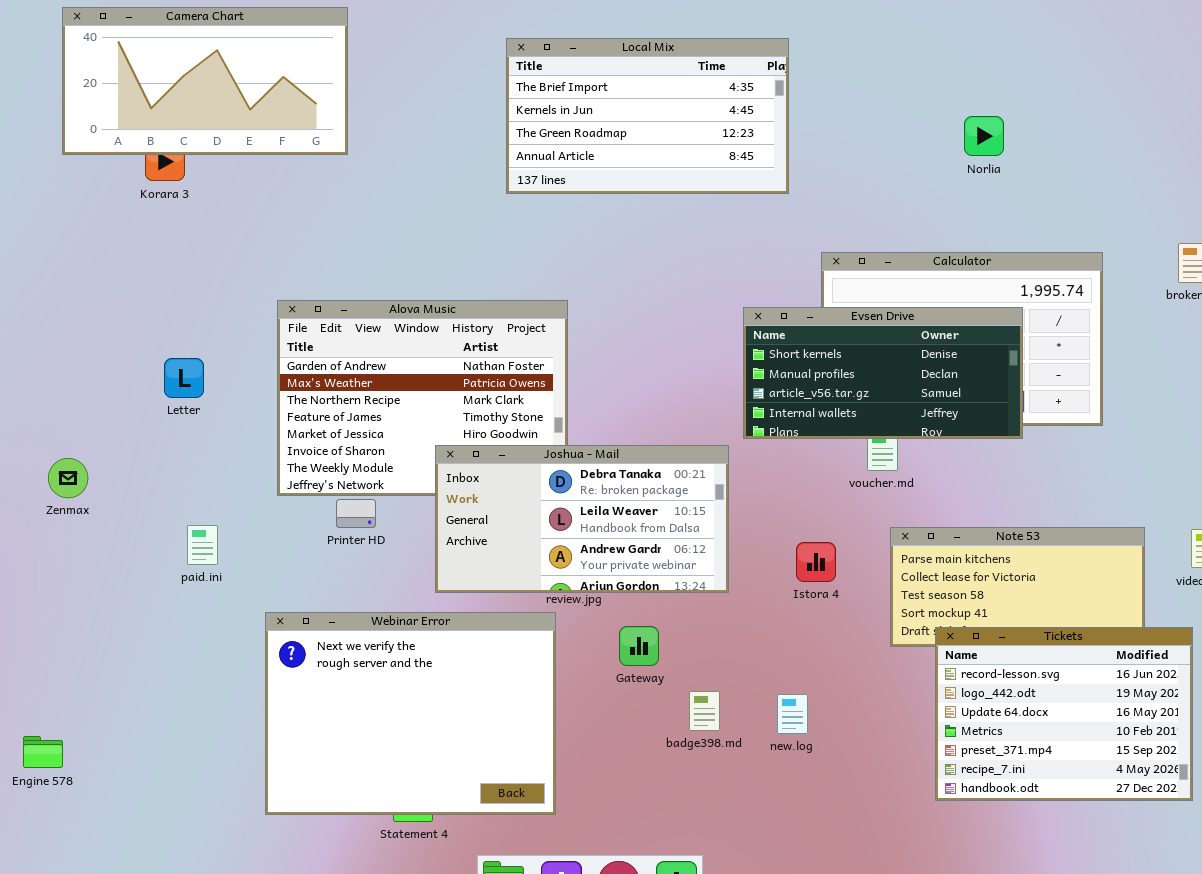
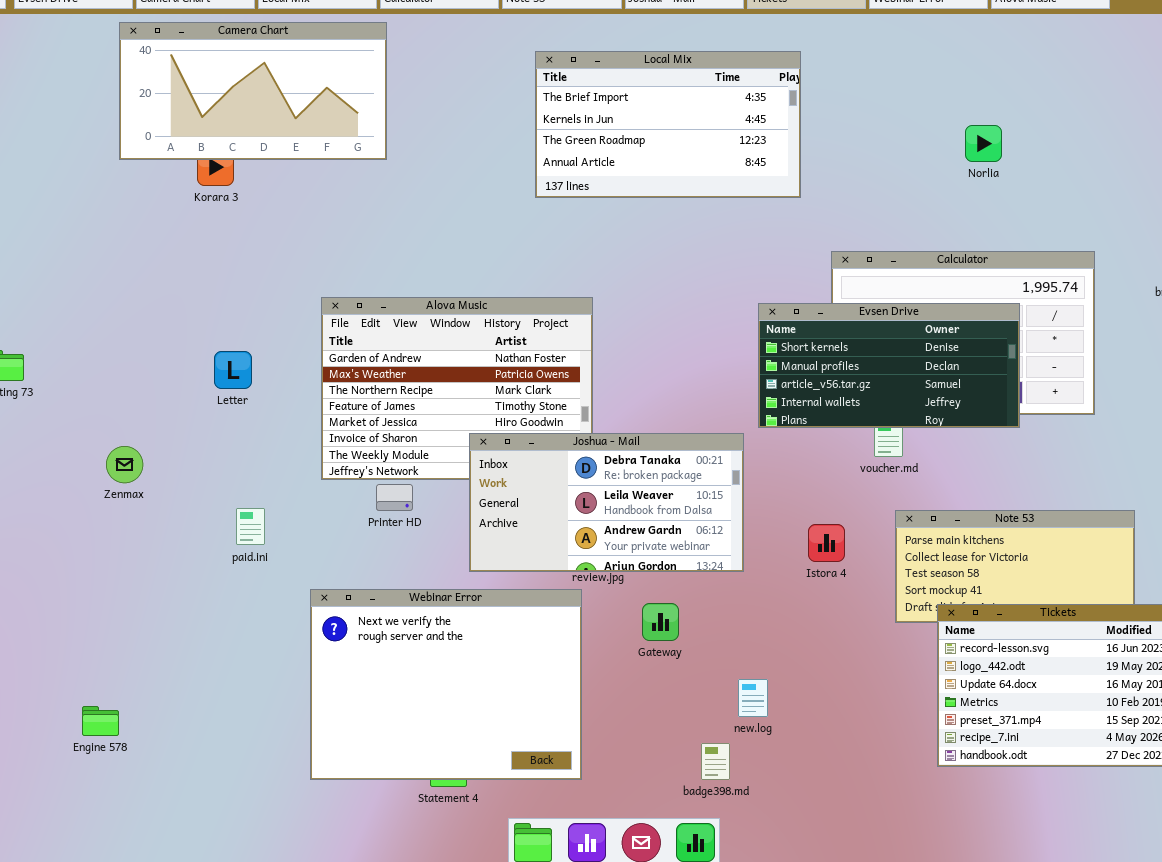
badge398.md: [689,691,720,731] -> [701,743,730,780], moved
new.log: [777,694,808,734] -> [738,679,768,717], moved

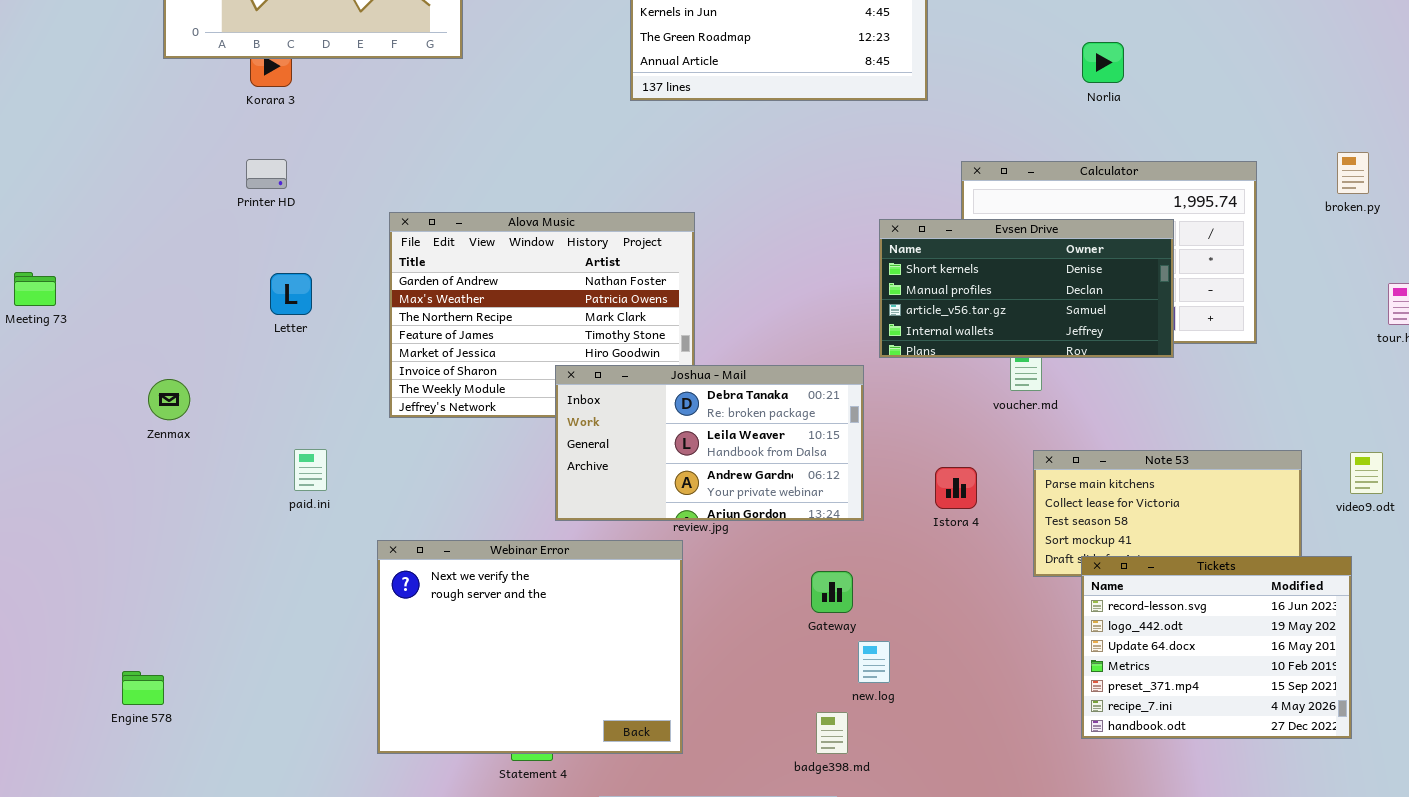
Norlia: [965,125,1002,162] -> [1082,42,1124,83], moved
Printer HD: [376,484,413,511] -> [246,159,287,189], moved
Gateway: [642,603,679,641] -> [811,571,853,613], moved

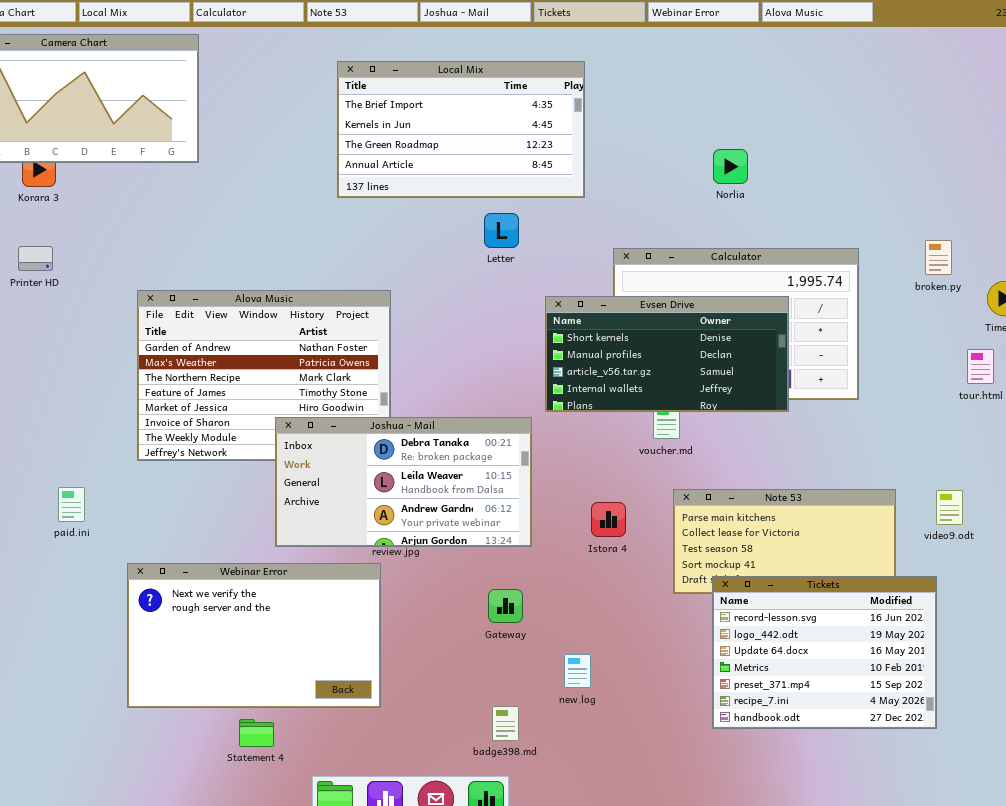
Letter: [270,273,312,315] -> [484,213,519,248], moved
Webinar Error: [377,540,683,754] -> [127,563,381,708], resized
new.log: [858,641,890,683] -> [564,654,591,688], moved

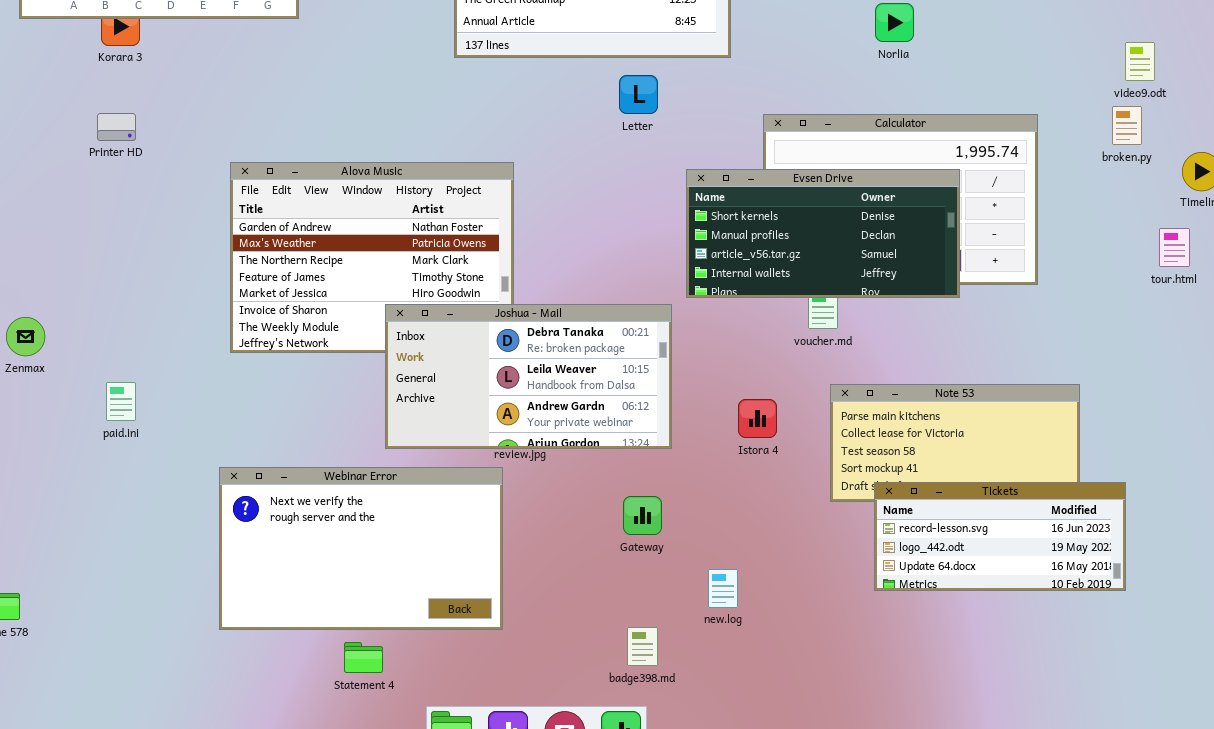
paid.ini: [58,487,85,522] -> [106,382,136,421], moved
video9.odt: [936,490,963,525] -> [1125,42,1155,81], moved
Tickets: [712,576,937,729] -> [874,482,1126,591], resized

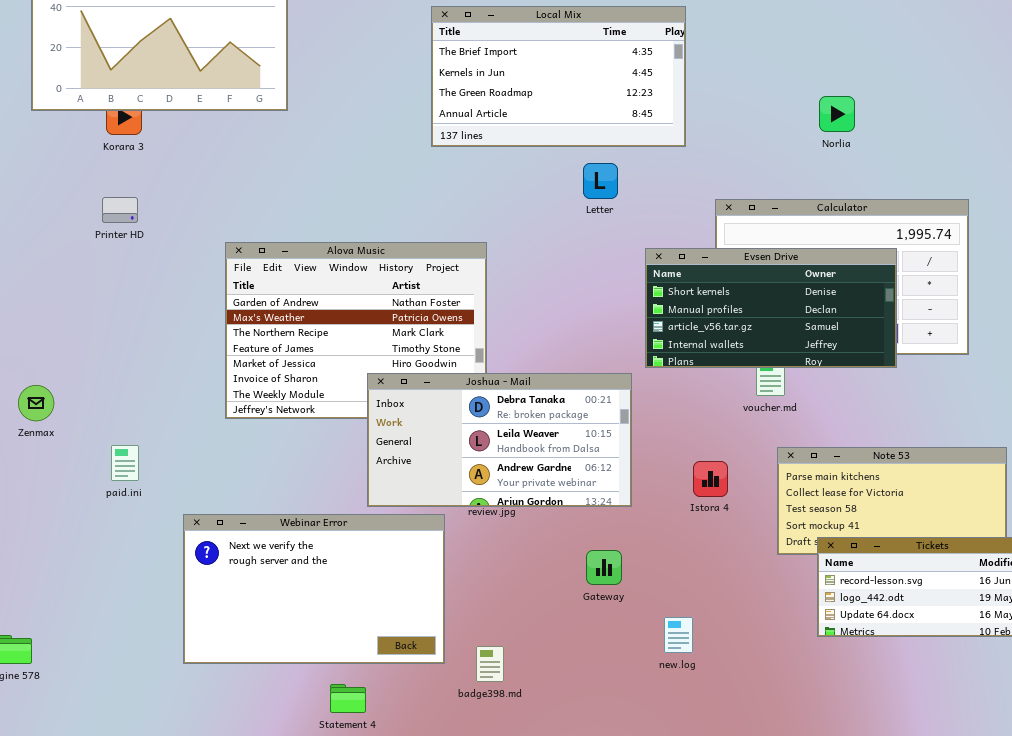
Webinar Error: [219,467,503,630] -> [183,514,445,664], moved
badge398.md: [627,627,658,666] -> [476,646,504,682], moved

